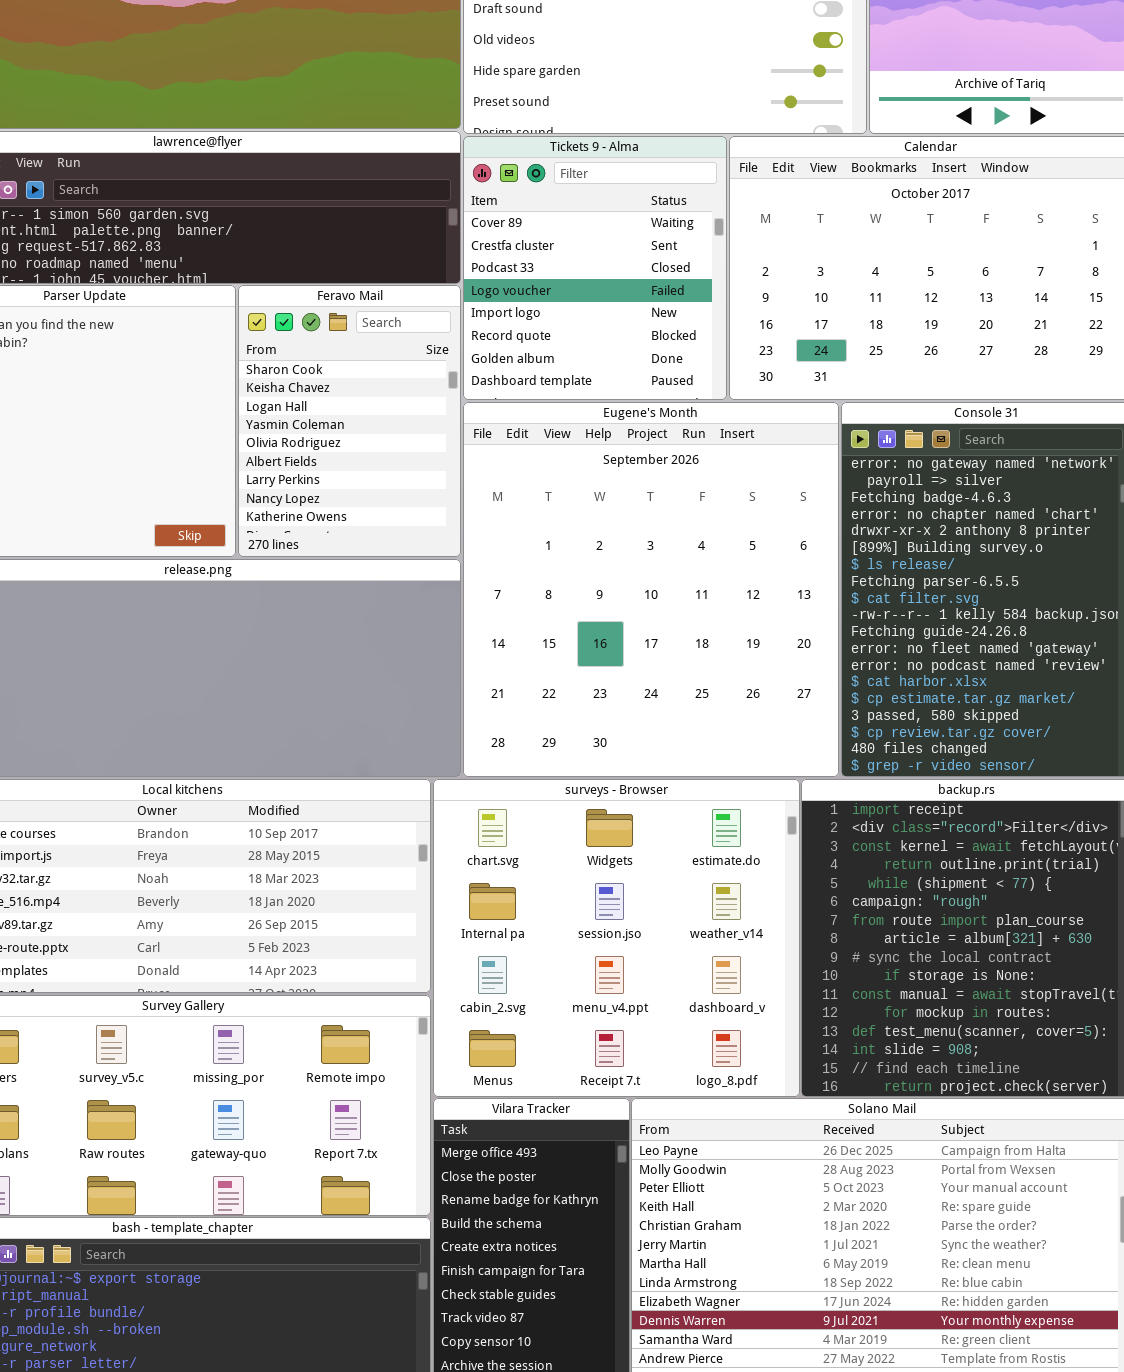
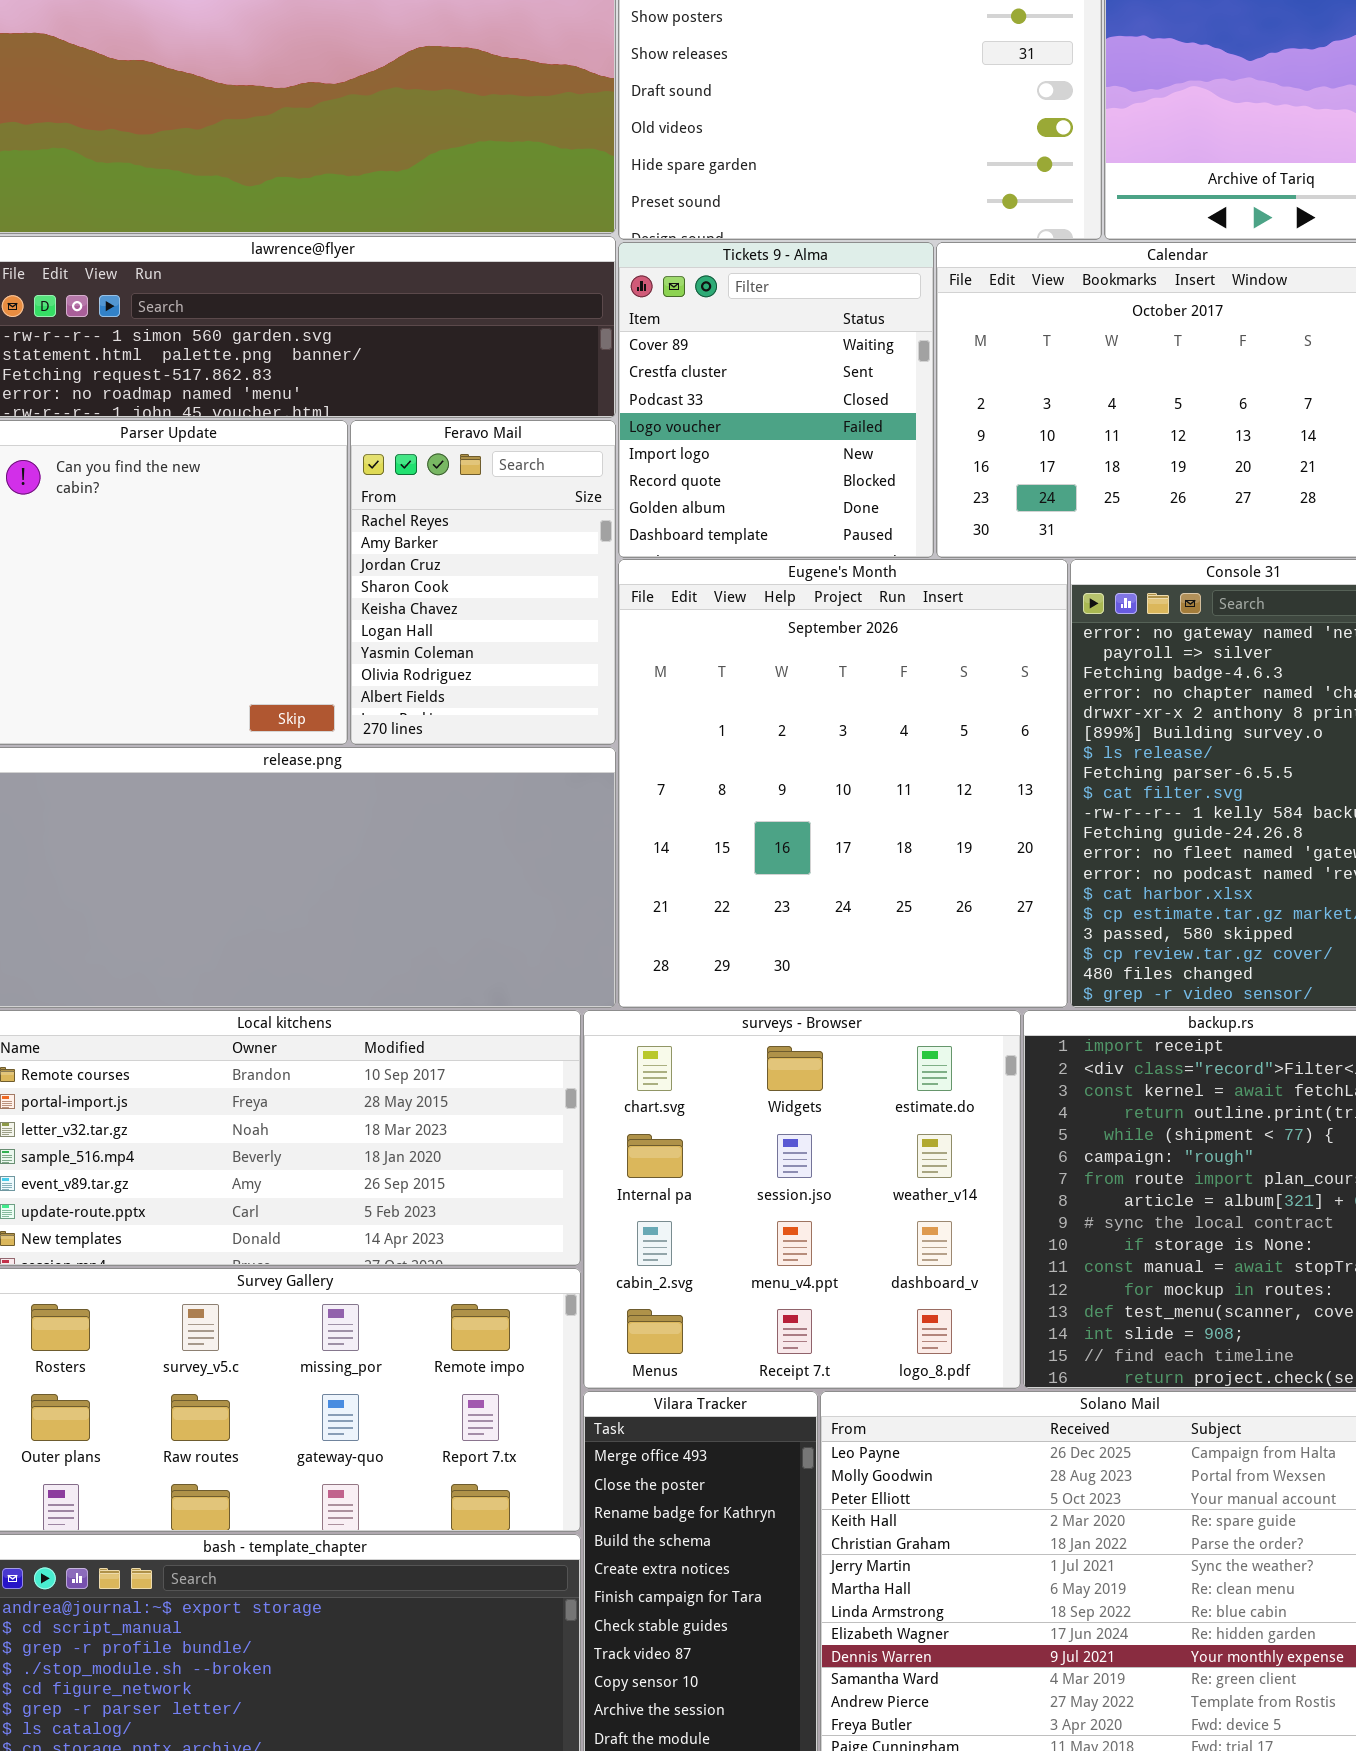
Feravo Mail: [238,285,461,557] -> [350,420,616,745], scrolled up 3 rows

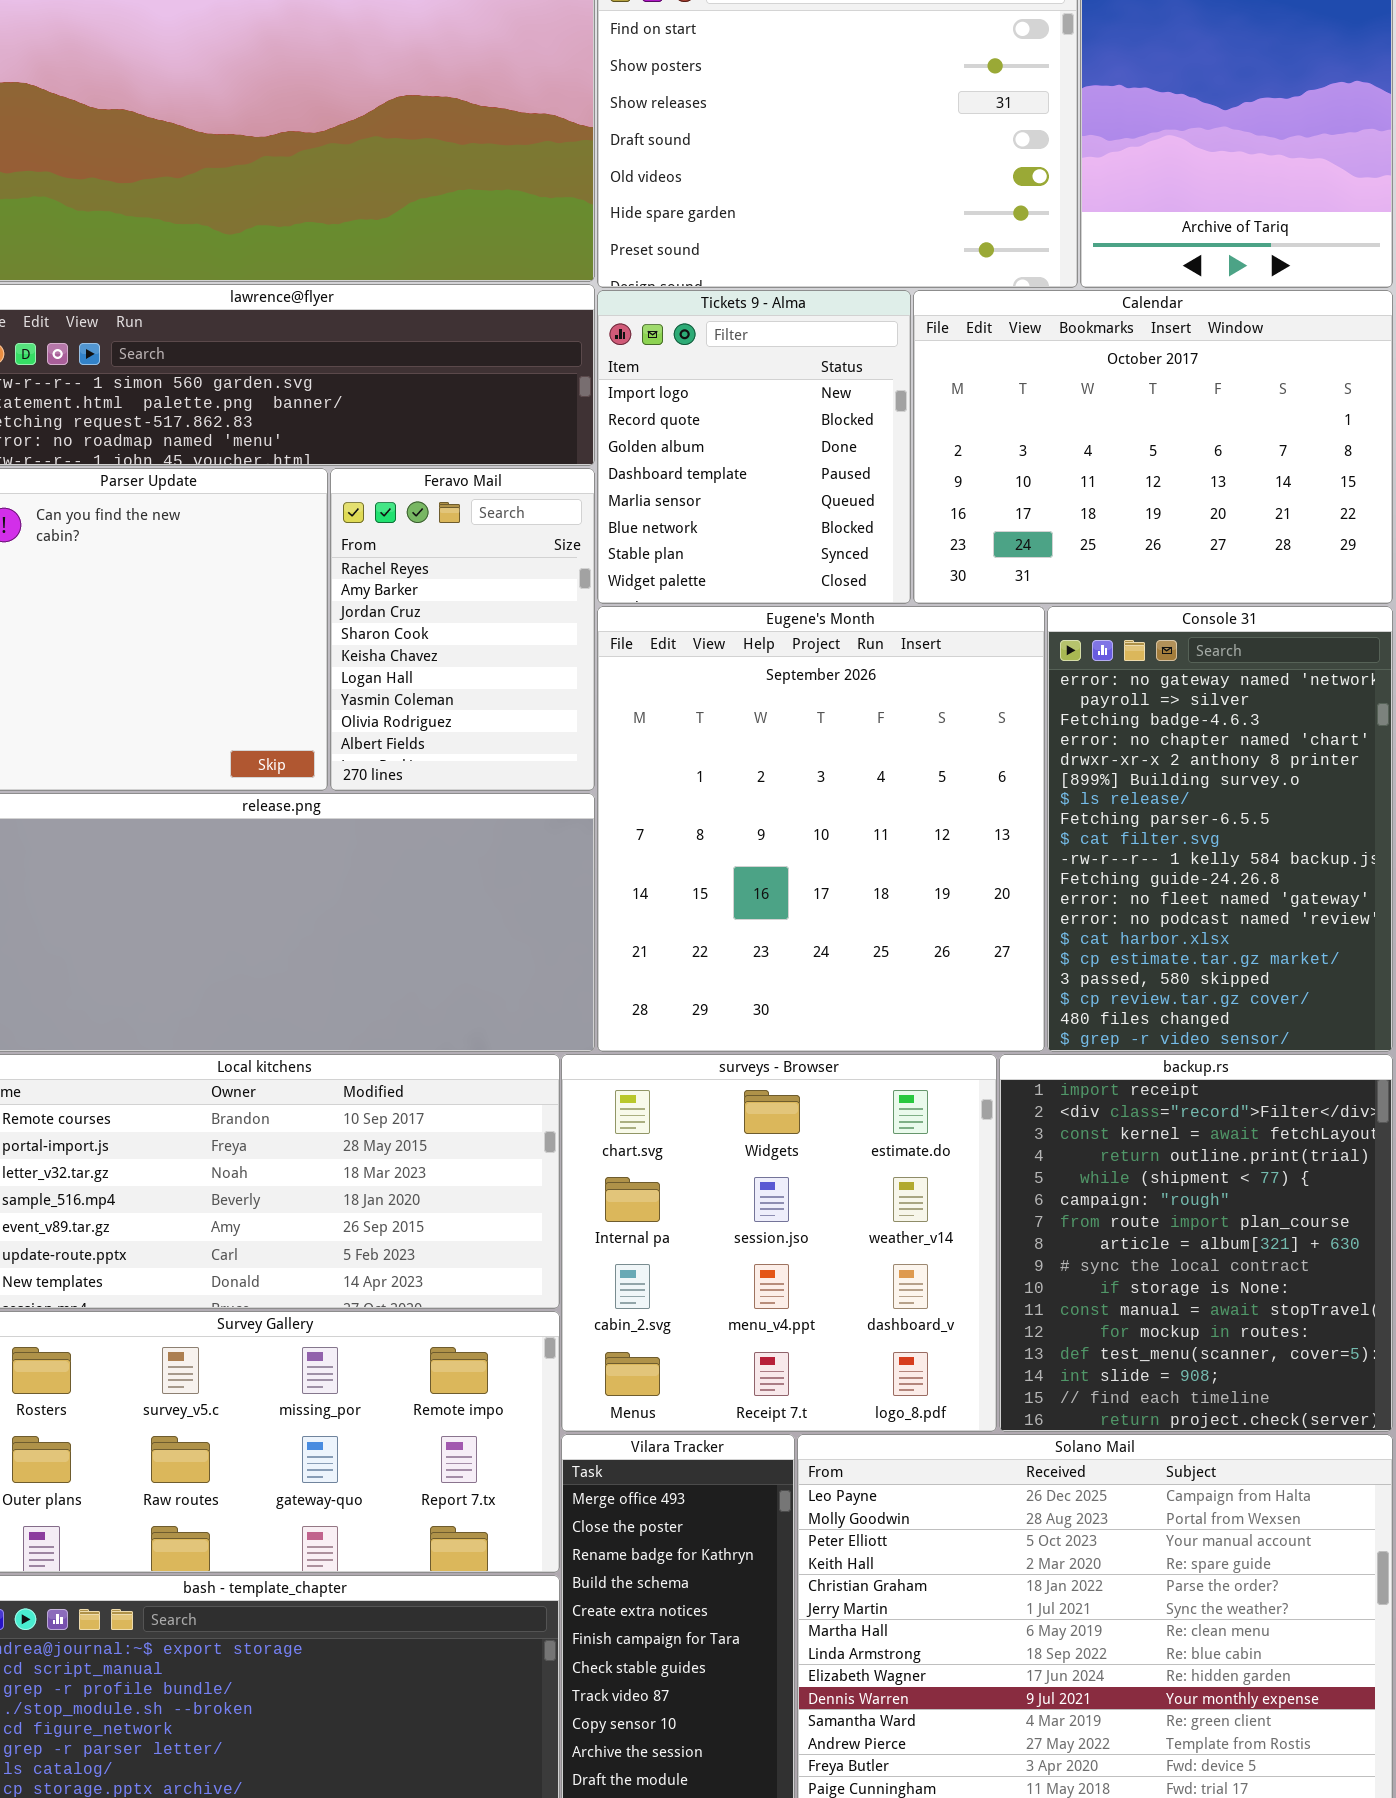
Tickets 9 - Alma: [618,242,934,558] -> [597,290,911,604], scrolled down 4 rows

